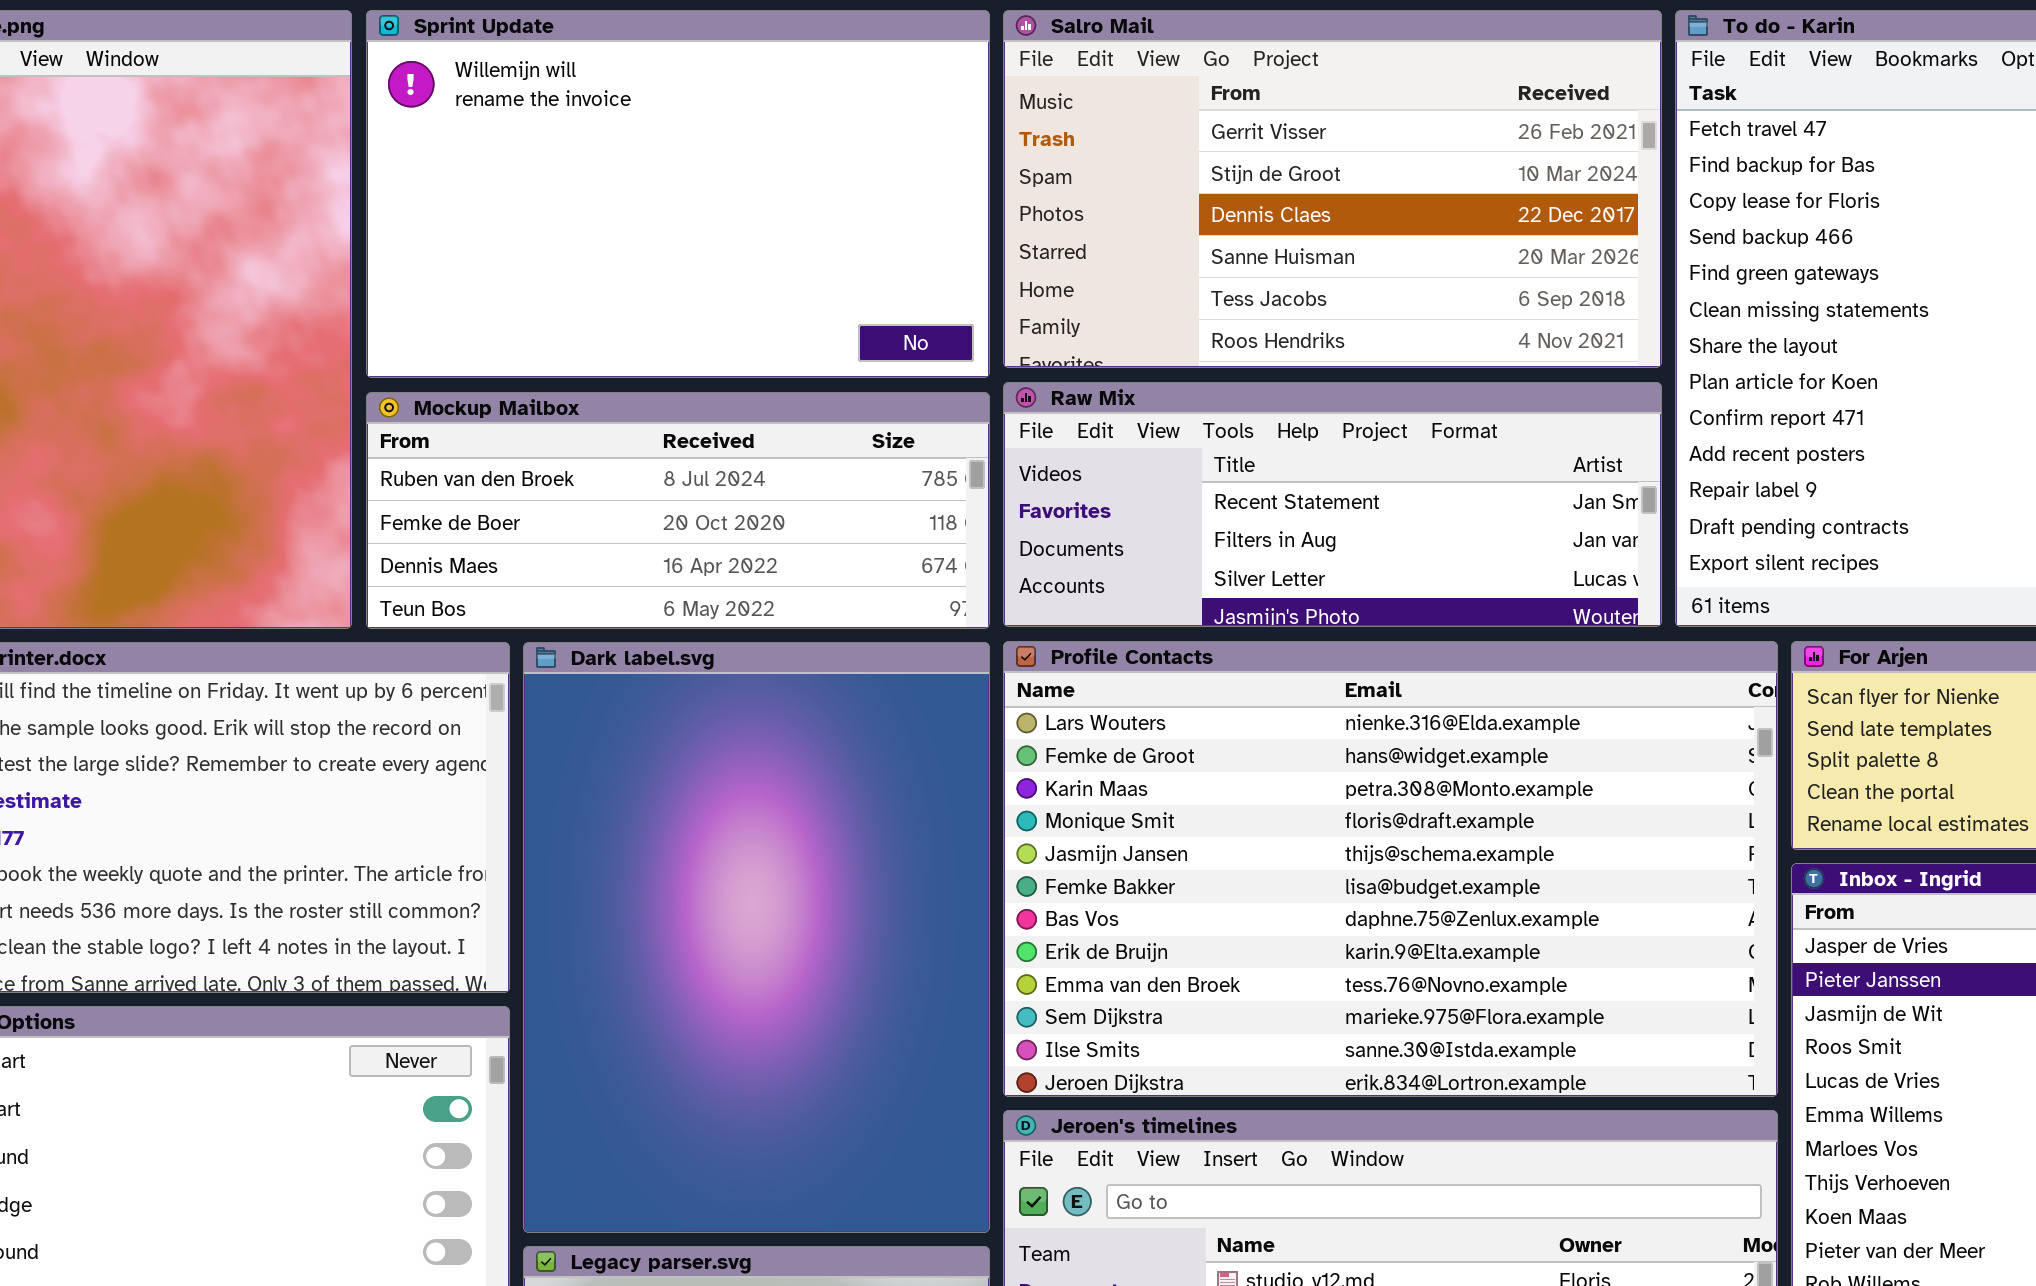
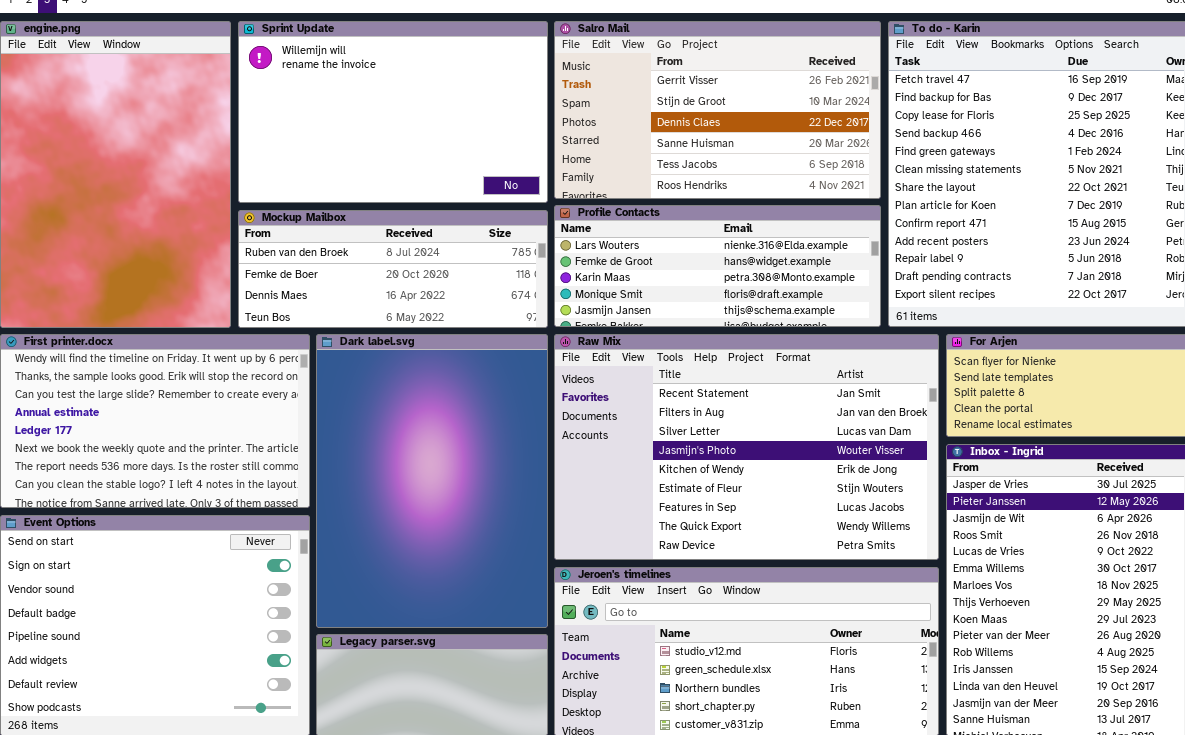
Raw Mix: [1003,382,1662,627] -> [554,334,939,560], moved, resized
Profile Contacts: [1003,641,1778,1097] -> [554,205,881,327], moved, resized

